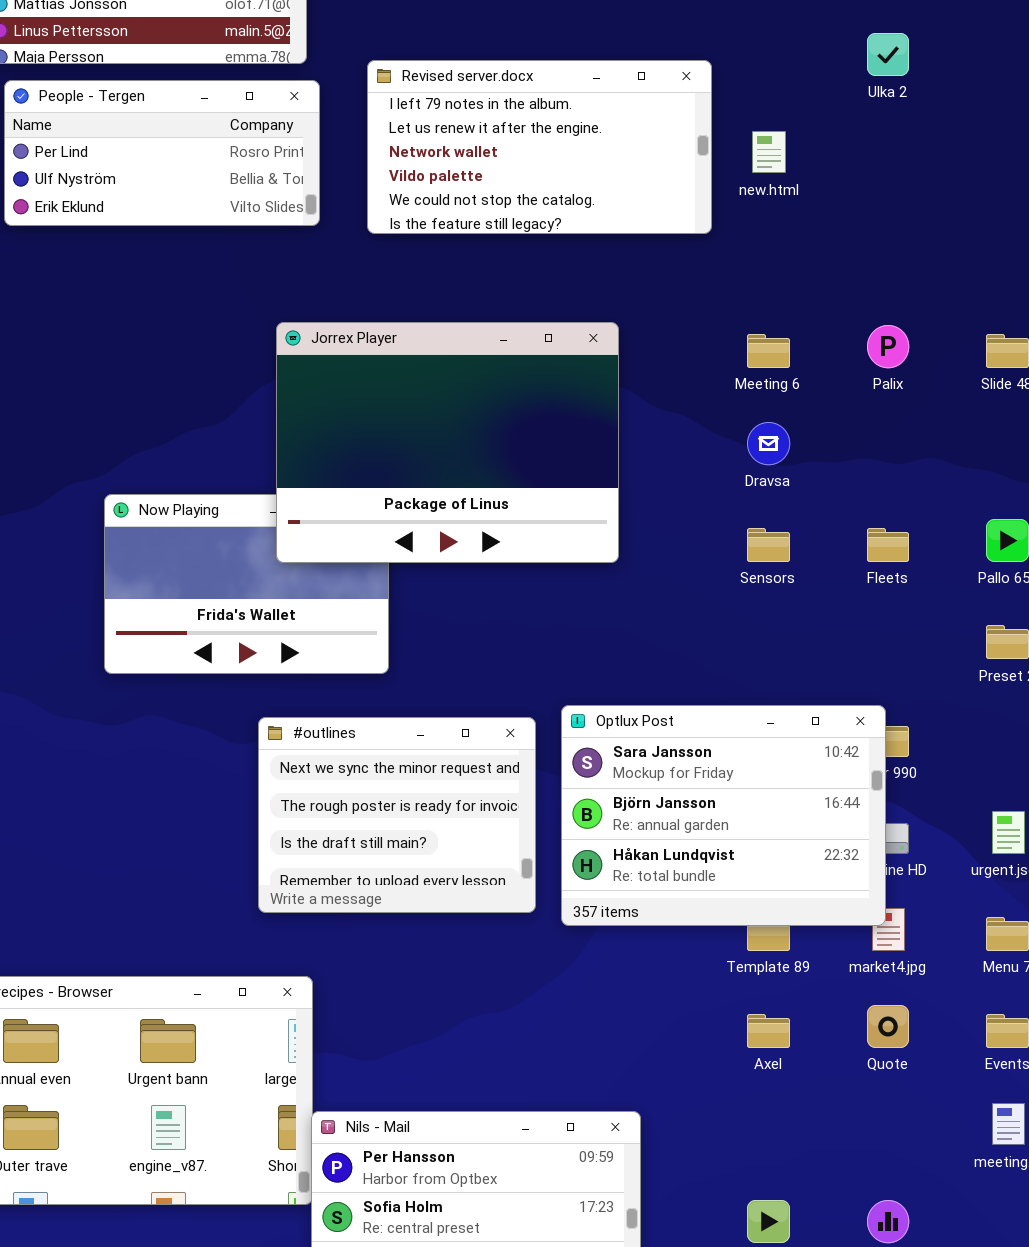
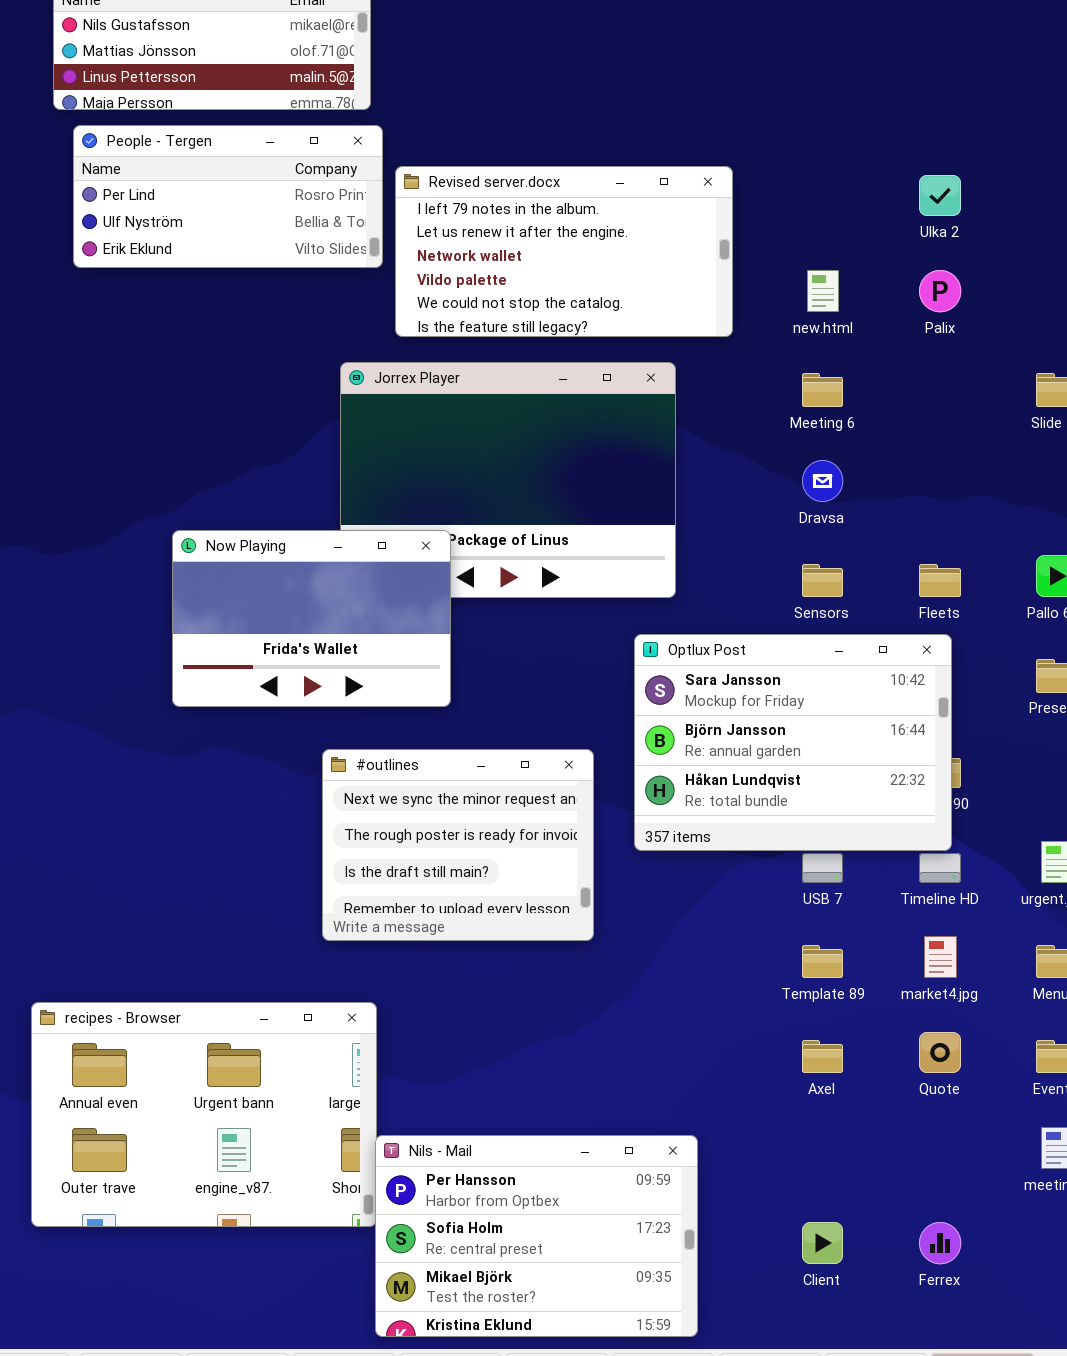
Ulka 2: [867,33,909,76] -> [919,175,961,216], moved
Revised server.docx: [367,60,712,234] -> [395,166,733,337], moved
new.html: [752,131,786,173] -> [807,270,839,312], moved
Palix: [867,325,909,368] -> [919,270,961,312], moved
Now Playing: [104,494,389,674] -> [172,530,451,707], raised
Optlux Post: [561,705,886,926] -> [634,634,952,851], moved

